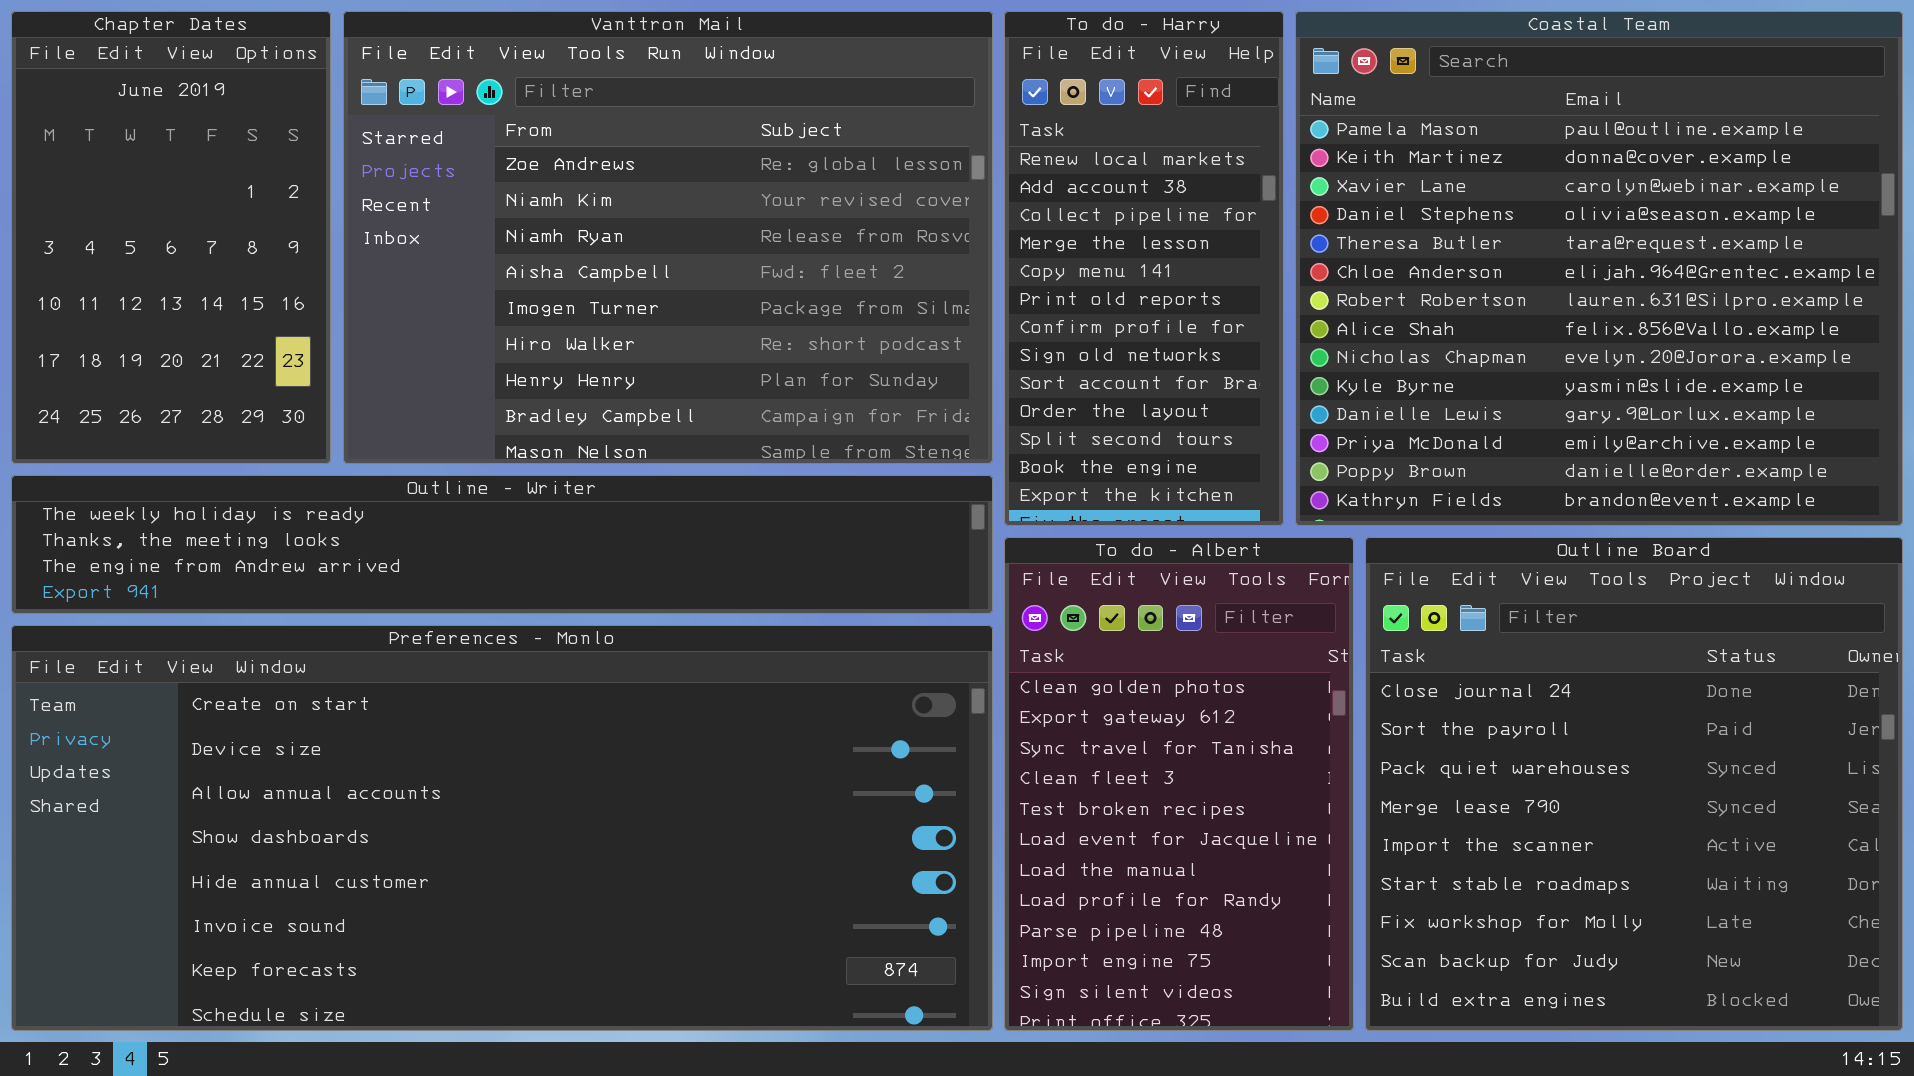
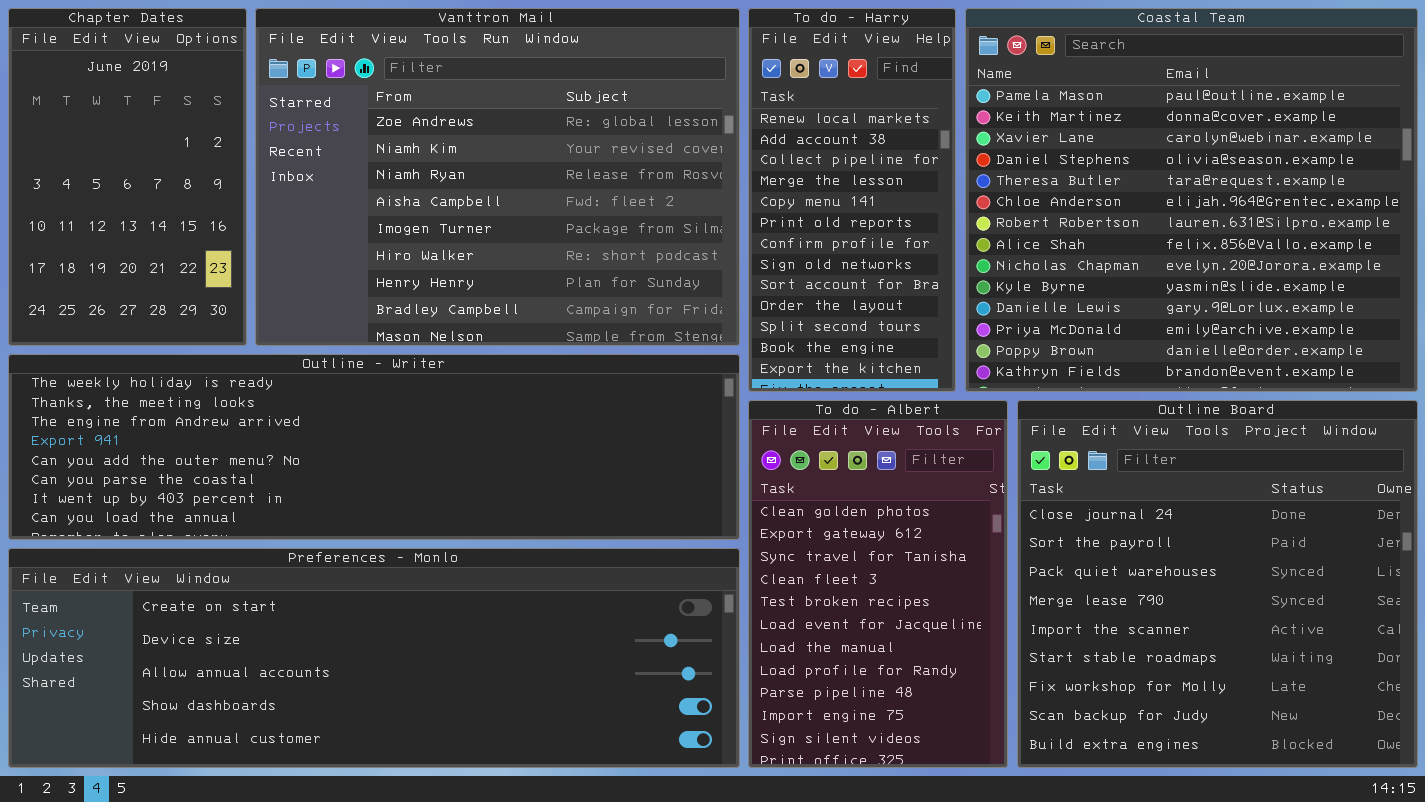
Outline - Writer: [11,475,993,614] -> [8,354,740,540], resized
Preferences - Monlo: [11,625,993,1031] -> [8,548,740,768], resized

